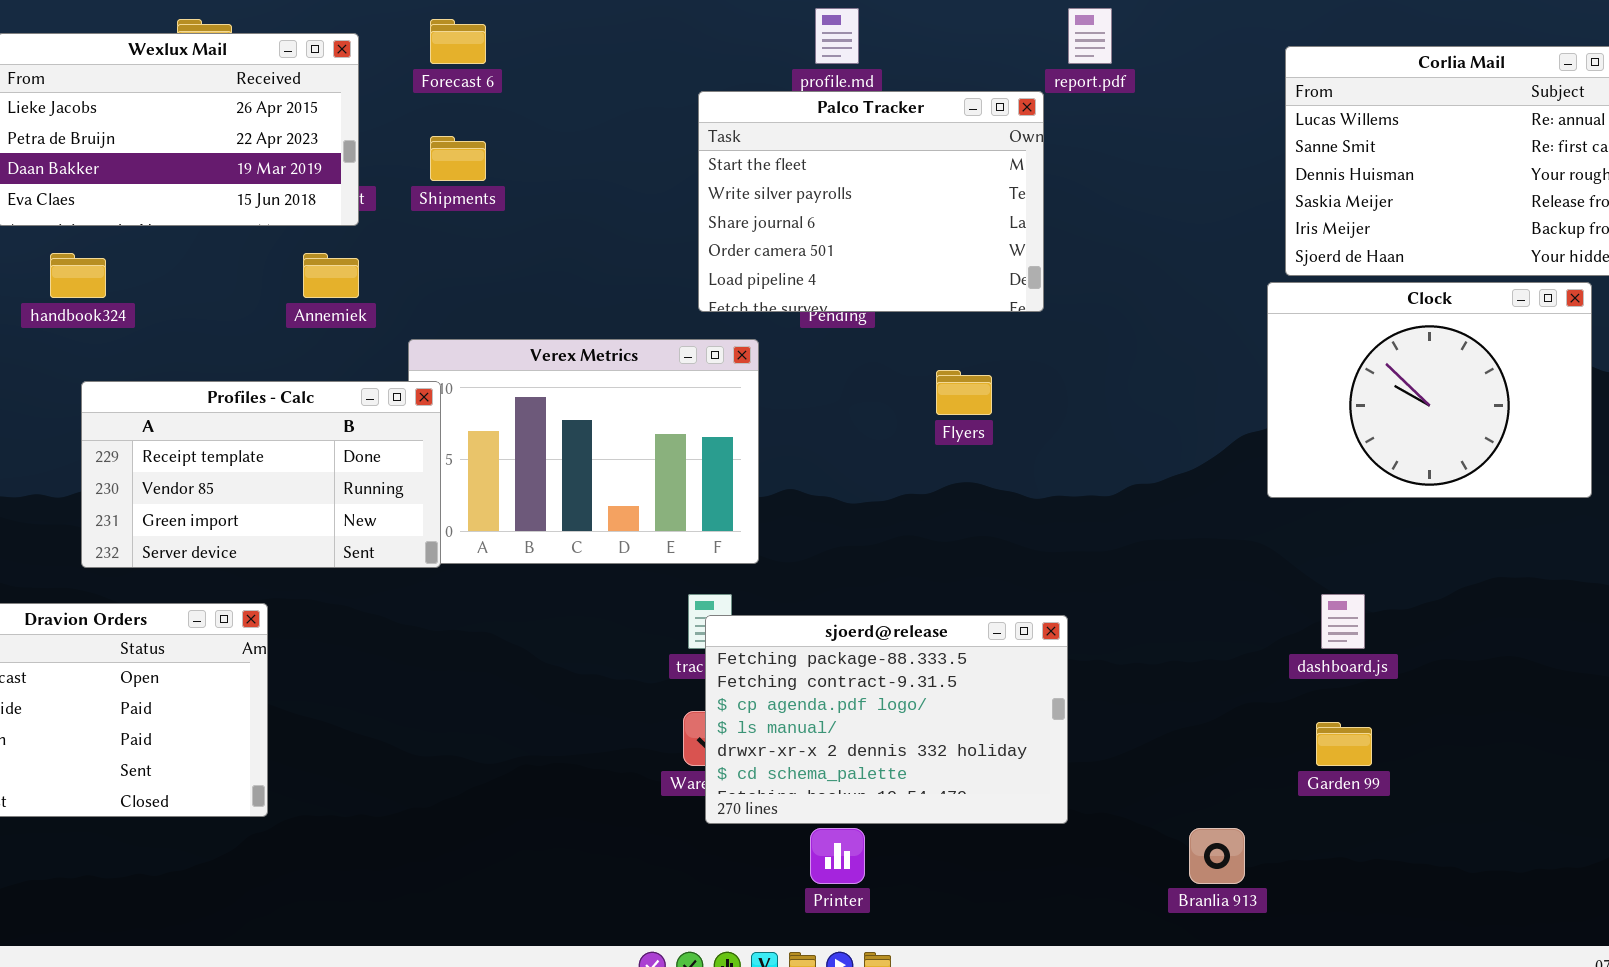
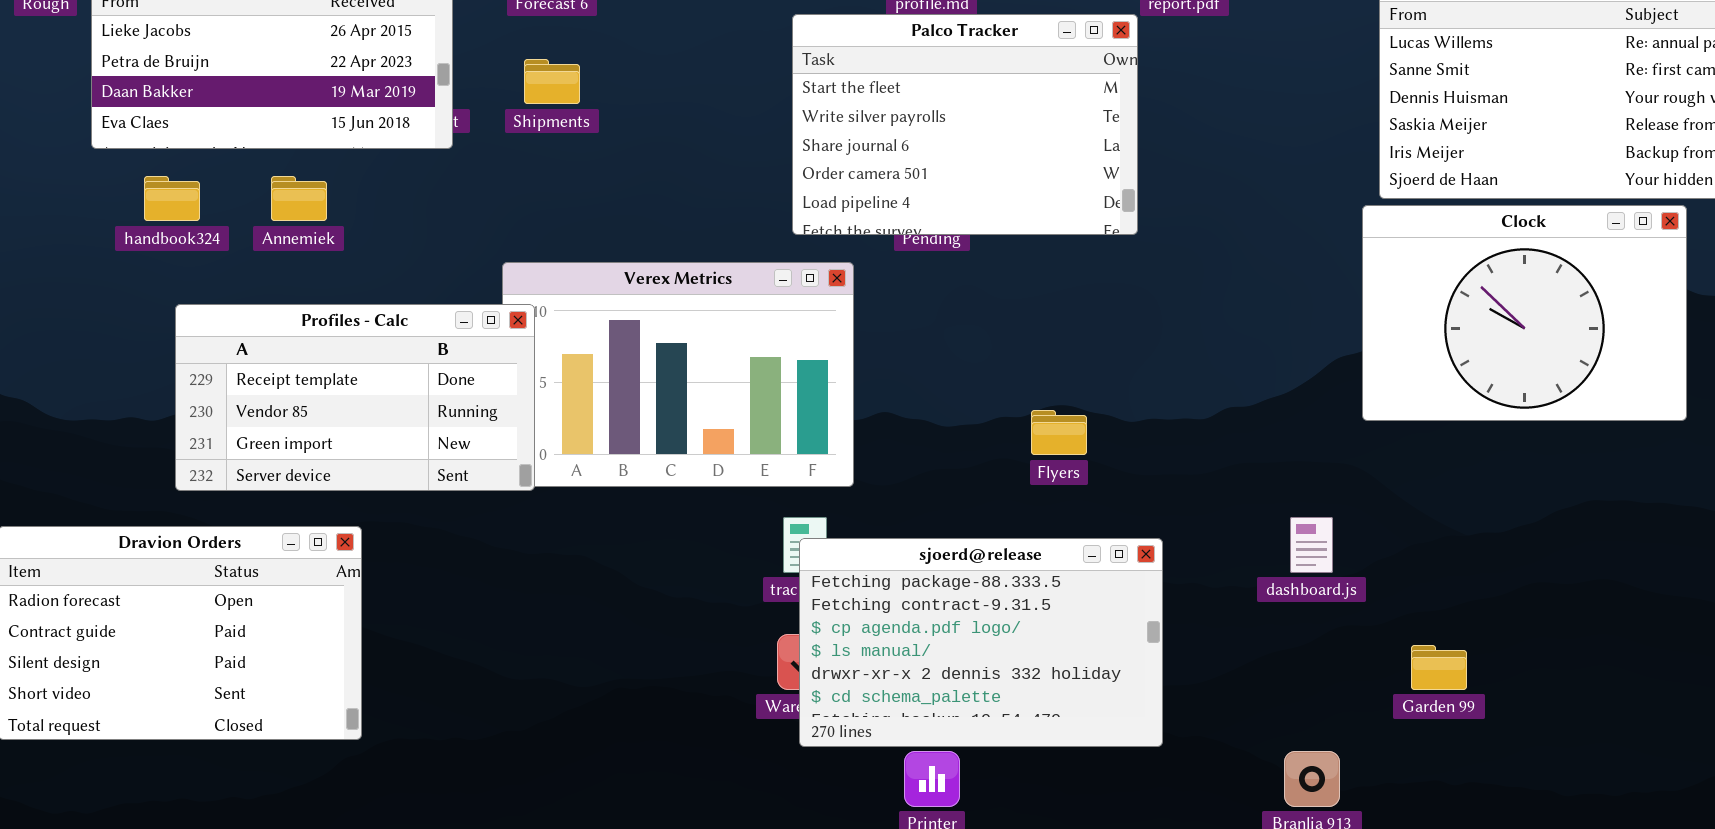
Annemiek: [303,253,359,298] -> [271,176,327,221], moved
Flyers: [936,370,992,415] -> [1031,410,1087,455], moved
dashboard.js: [1321,594,1365,649] -> [1290,517,1333,573], moved

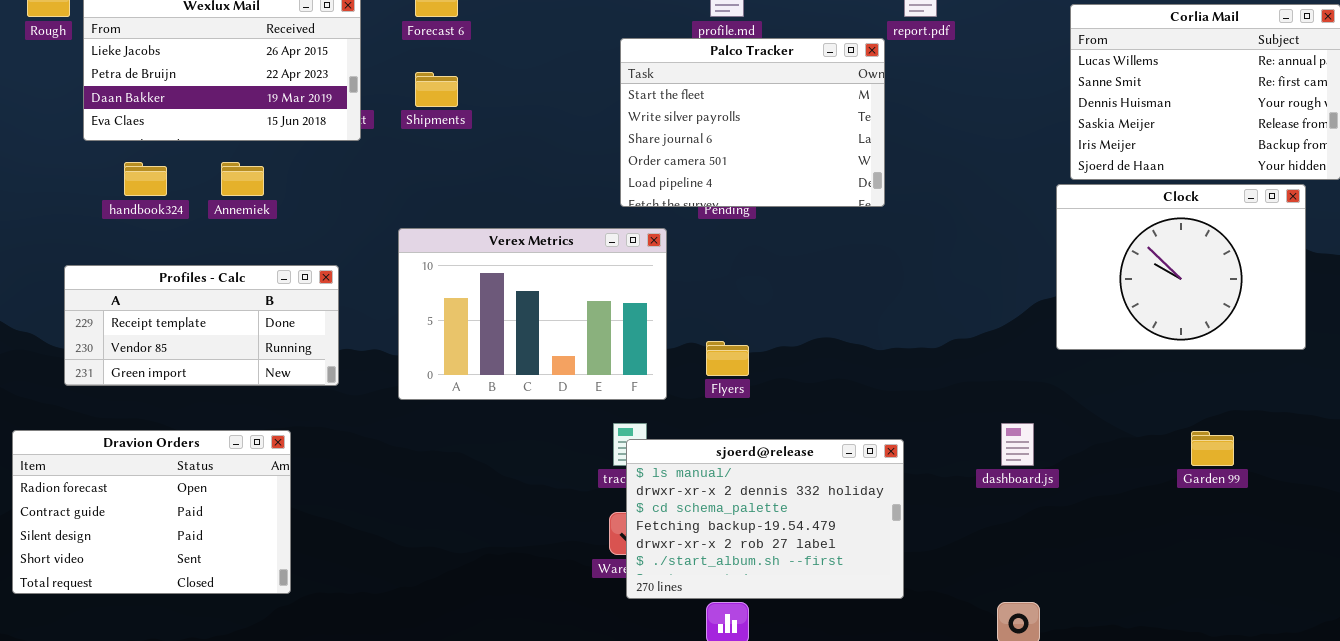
Profiles - Calc: [175,304,535,491] -> [64,265,339,386], moved, resized
Flyers: [1031,410,1087,455] -> [706,341,749,376], moved
sjoerd@release: [799,538,1163,747] -> [626,439,904,599], scrolled down 3 rows
Garden 99: [1411,645,1467,690] -> [1191,431,1234,466], moved

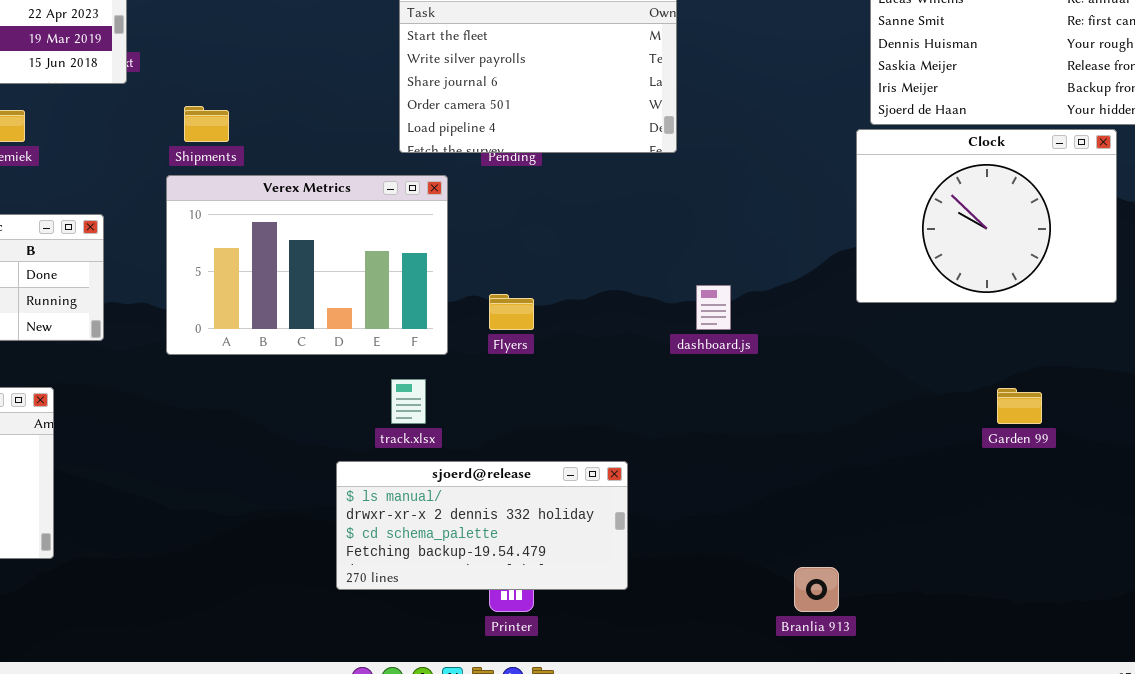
Shipments: [415,72,458,107] -> [184,106,229,142], moved
dashboard.js: [1001,423,1034,466] -> [696,285,731,330], moved
sjoerd@release: [626,439,904,599] -> [336,461,628,590], moved, resized

